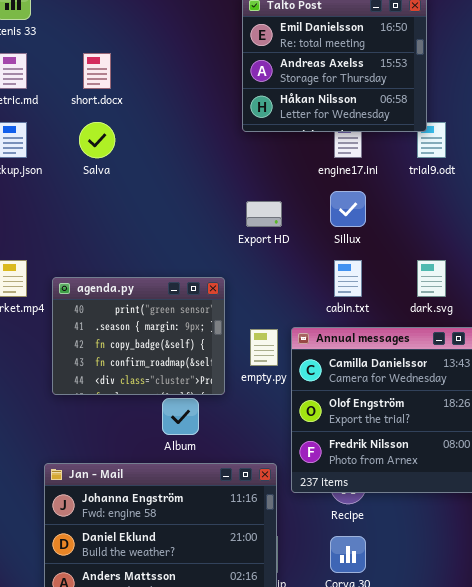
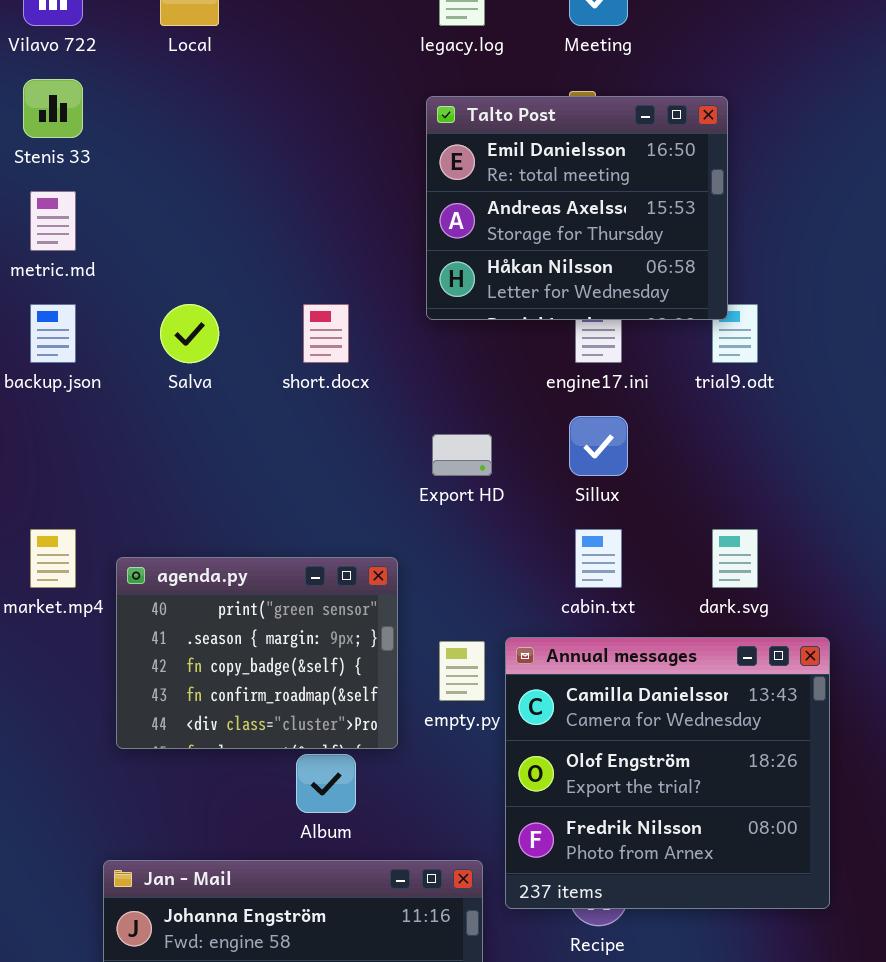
short.docx: [83,53,111,89] -> [303,304,349,363], moved

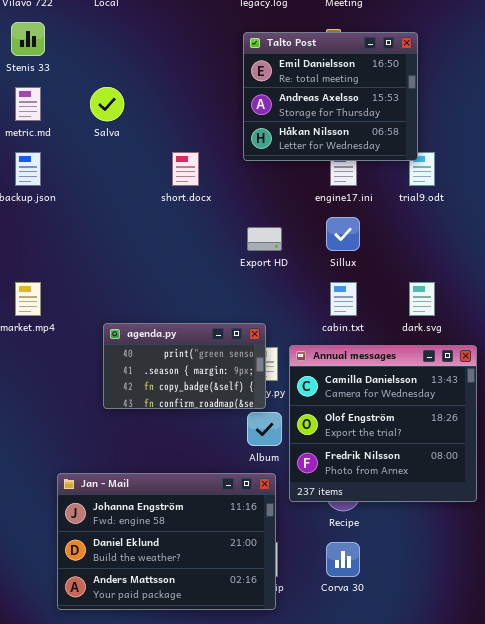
Salva: [160,304,219,363] -> [90,87,124,121], moved
agenda.py: [116,557,398,749] -> [103,323,266,409], moved, resized
Album: [296,754,356,813] -> [247,412,282,446], moved

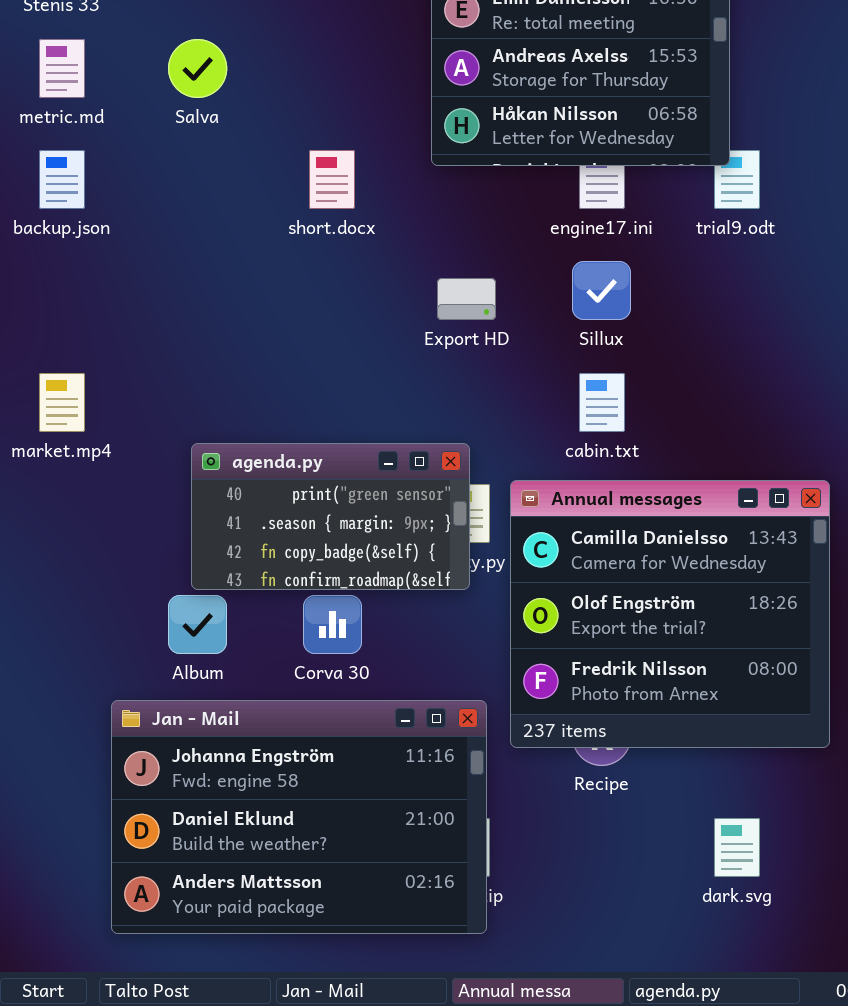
dark.svg: [409,282,435,316] -> [714,818,760,877], moved
Album: [247,412,282,446] -> [168,595,227,654], moved
Corva 30: [326,542,360,577] -> [303,595,362,654], moved

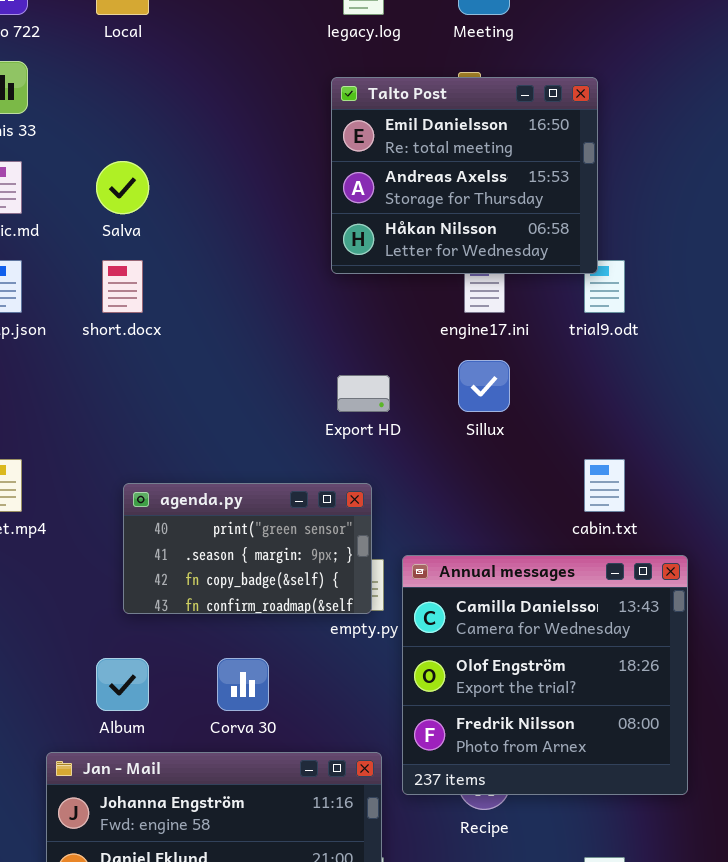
short.docx: [309,150,355,209] -> [102,260,143,313], moved
cabin.txt: [579,373,625,432] -> [584,459,625,512], moved
agenda.py: [191,443,470,590] -> [123,483,372,614], moved

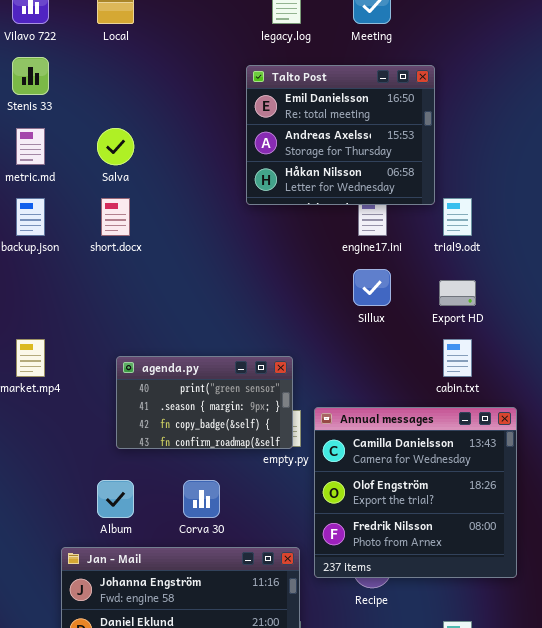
Talto Post: [331,77,598,274] -> [246,65,435,205], moved
Export HD: [337,375,390,412] -> [439,280,476,306], moved

